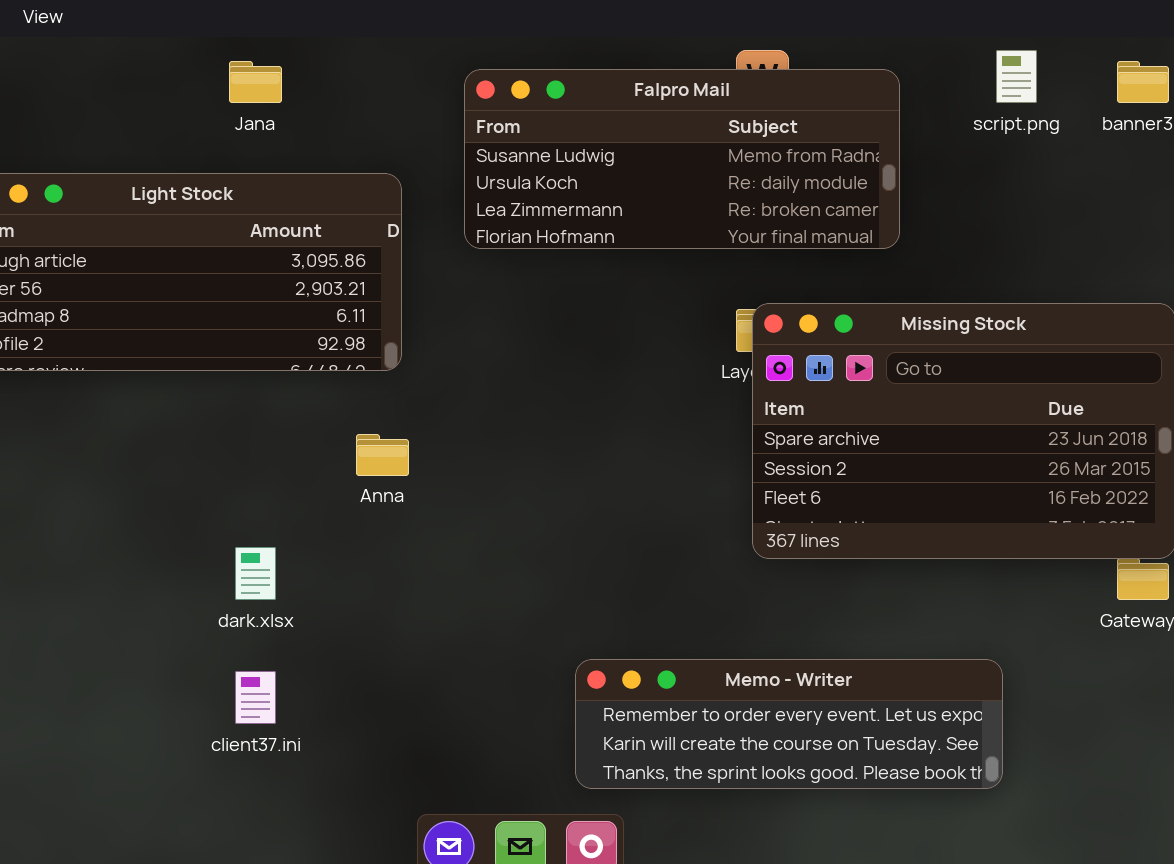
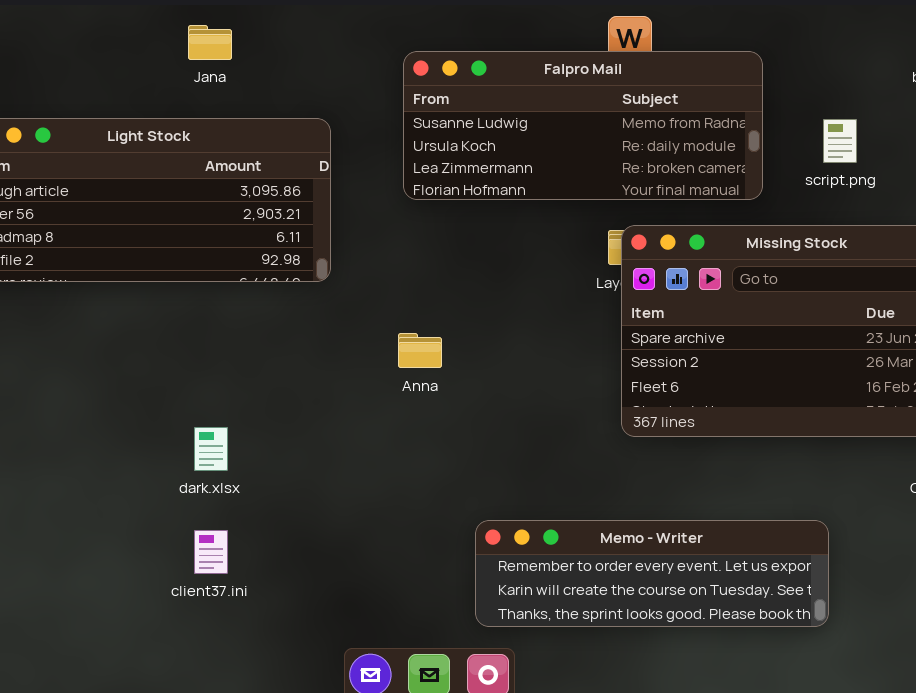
script.png: [996,50,1037,103] -> [823,119,857,163], moved
Falpro Mail: [464,69,900,249] -> [403,51,763,200], moved
Anna: [356,434,409,476] -> [398,333,442,368], moved

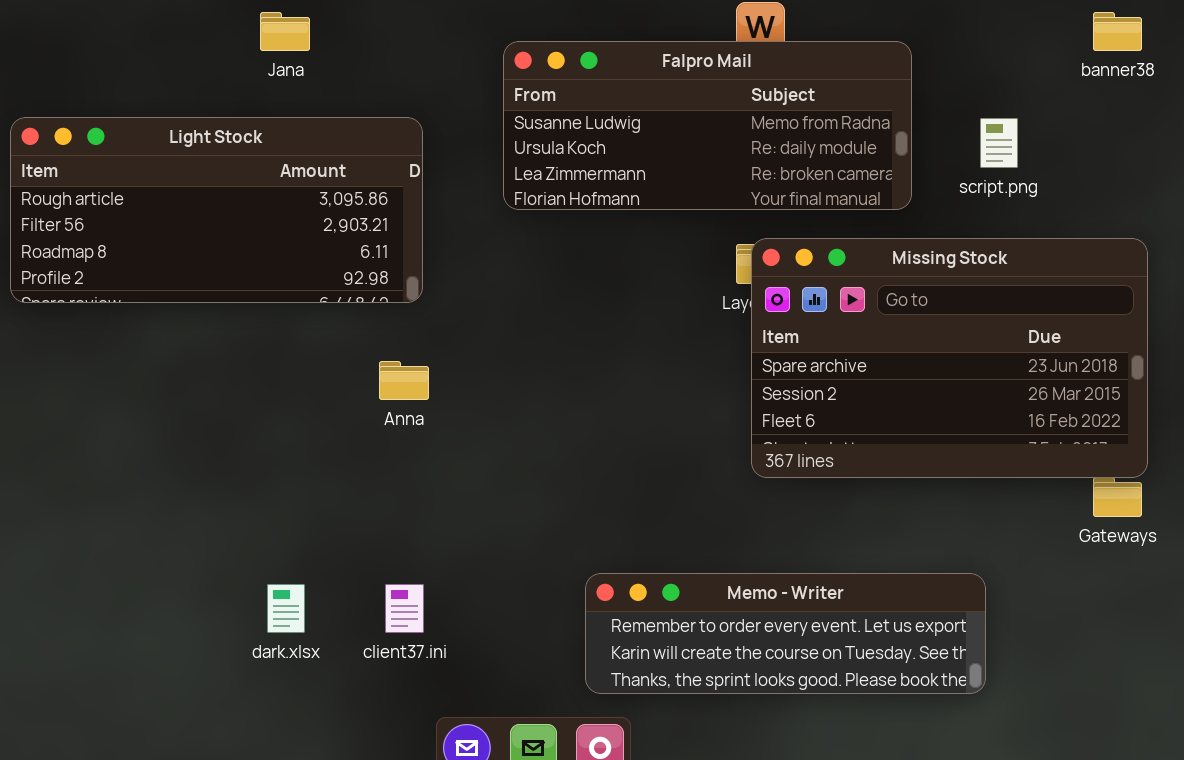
Anna: [398,333,442,368] -> [379,361,429,400], moved
dark.xlsx: [194,427,228,471] -> [267,584,305,633], moved
client37.ini: [194,530,228,574] -> [385,584,424,633], moved

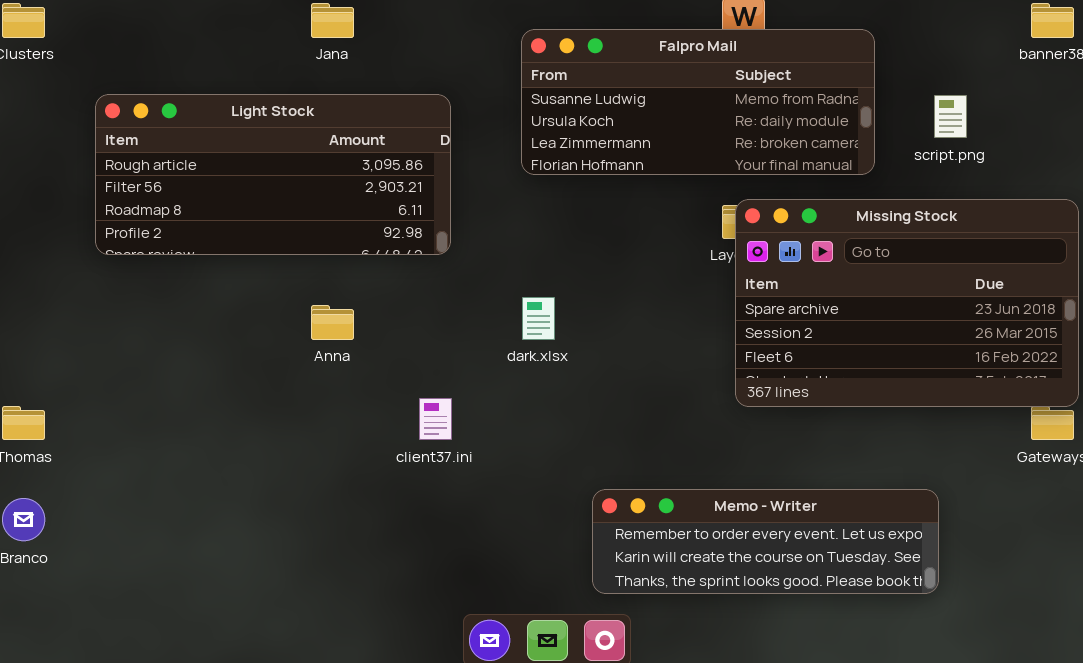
Anna: [379,361,429,400] -> [311,305,354,340], moved
dark.xlsx: [267,584,305,633] -> [522,297,555,340], moved
client37.ini: [385,584,424,633] -> [419,398,452,440], moved

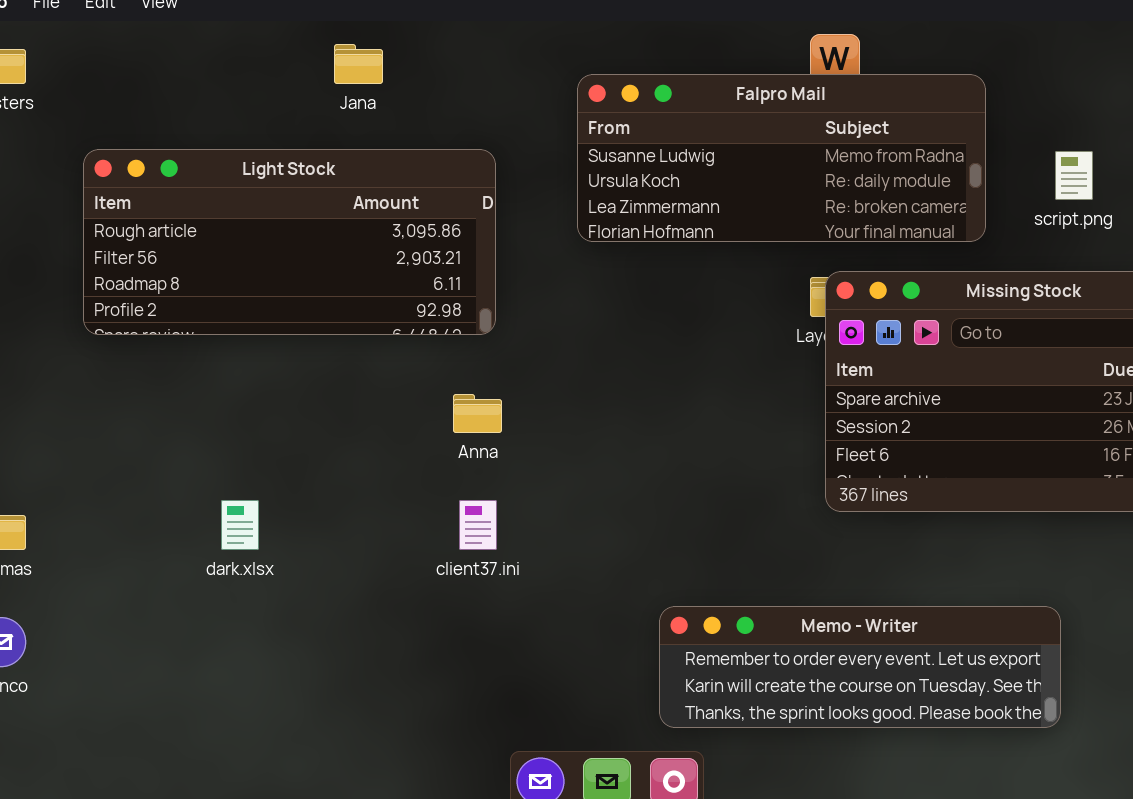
dark.xlsx: [522,297,555,340] -> [221,500,259,550], moved
Anna: [311,305,354,340] -> [453,394,502,433], moved

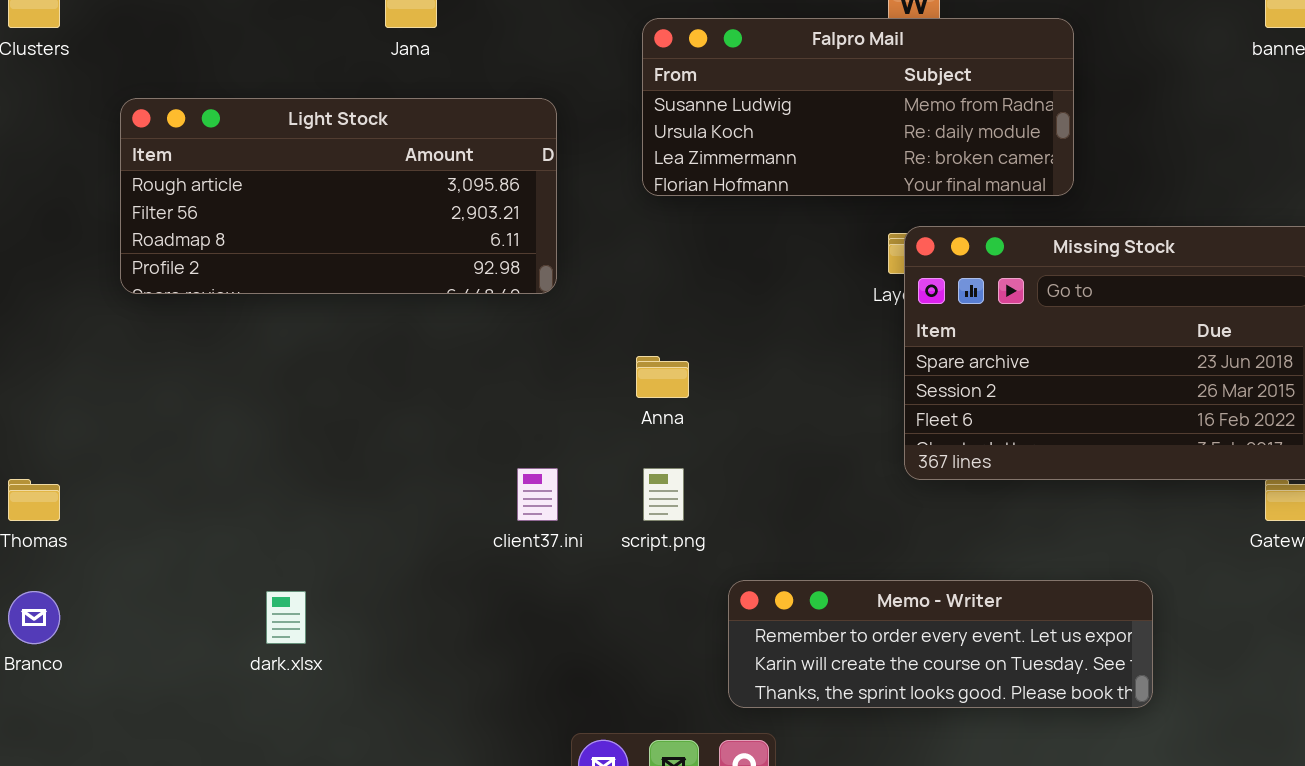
script.png: [1055,151,1093,200] -> [643,468,684,521], moved
Anna: [453,394,502,433] -> [636,356,689,398], moved
dark.xlsx: [221,500,259,550] -> [266,591,306,644], moved

